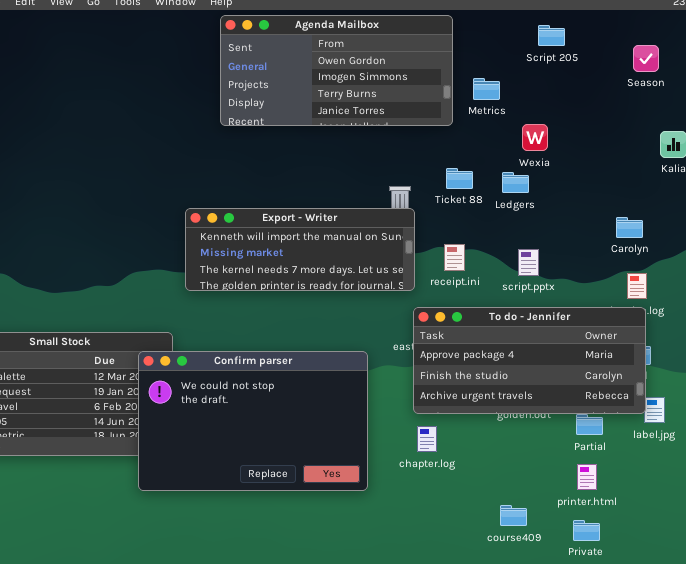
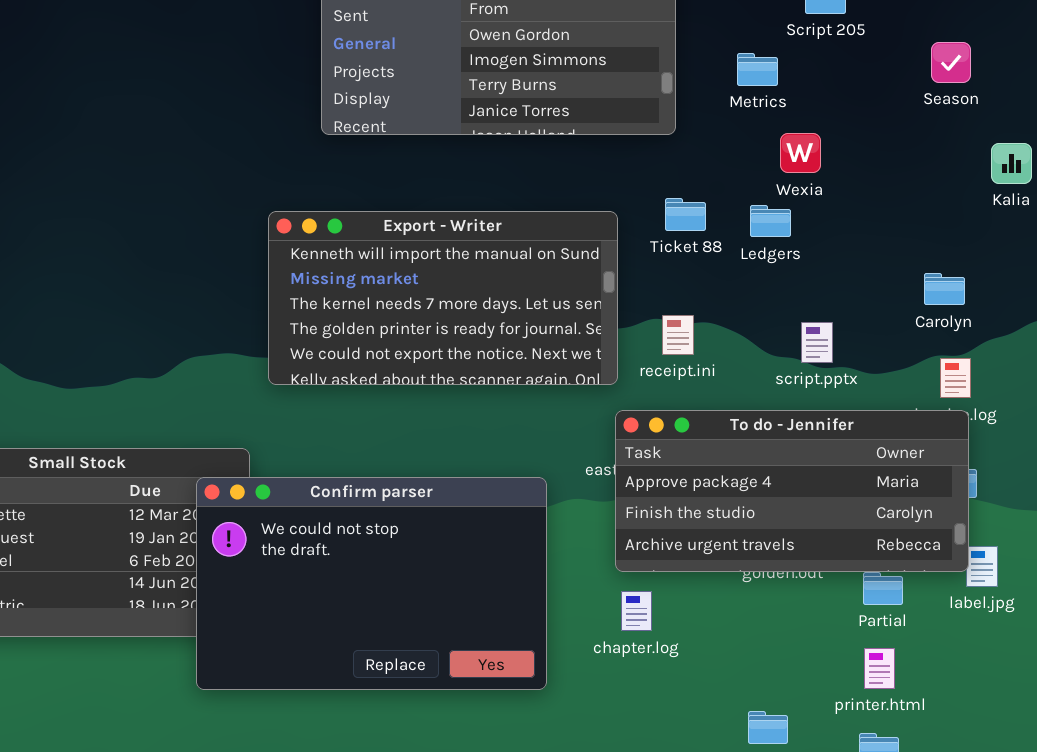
Season: [633,45,659,72] -> [931,42,971,83], moved
Metrics: [473,78,500,100] -> [737,53,778,86], moved
Export - Writer: [185,208,415,291] -> [268,211,618,385], resized
script.pptx: [518,249,539,276] -> [801,322,833,363], moved

